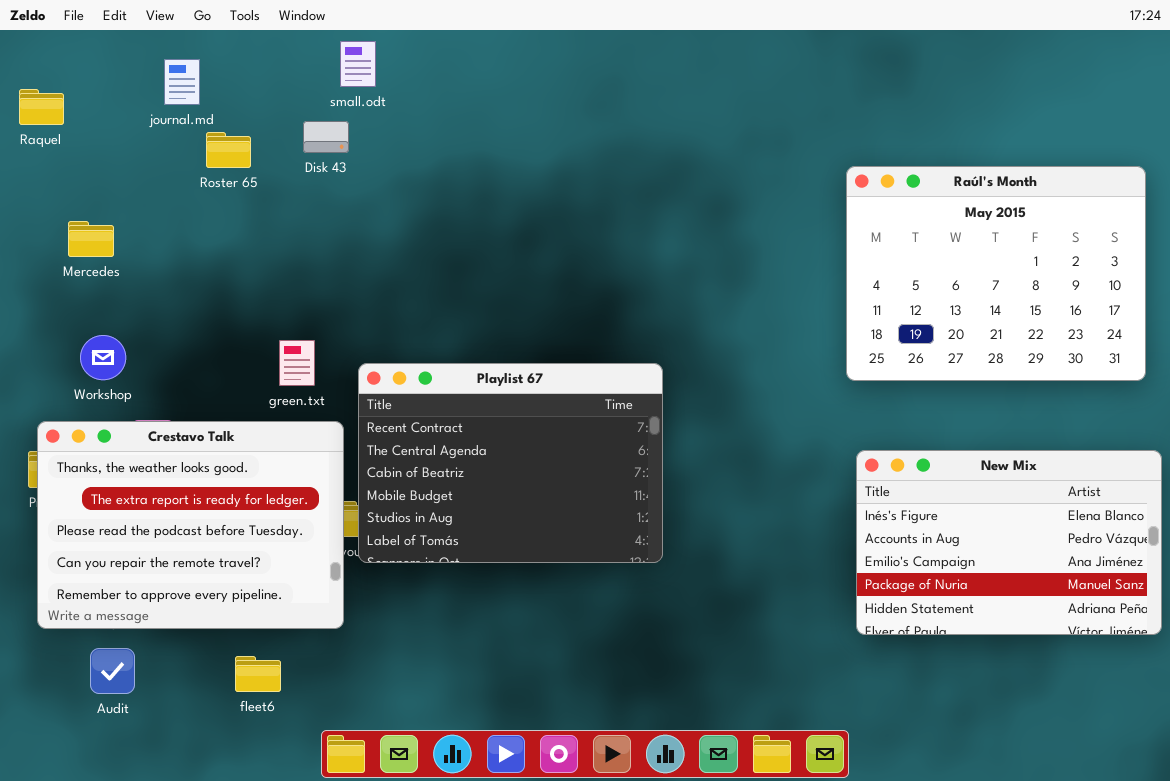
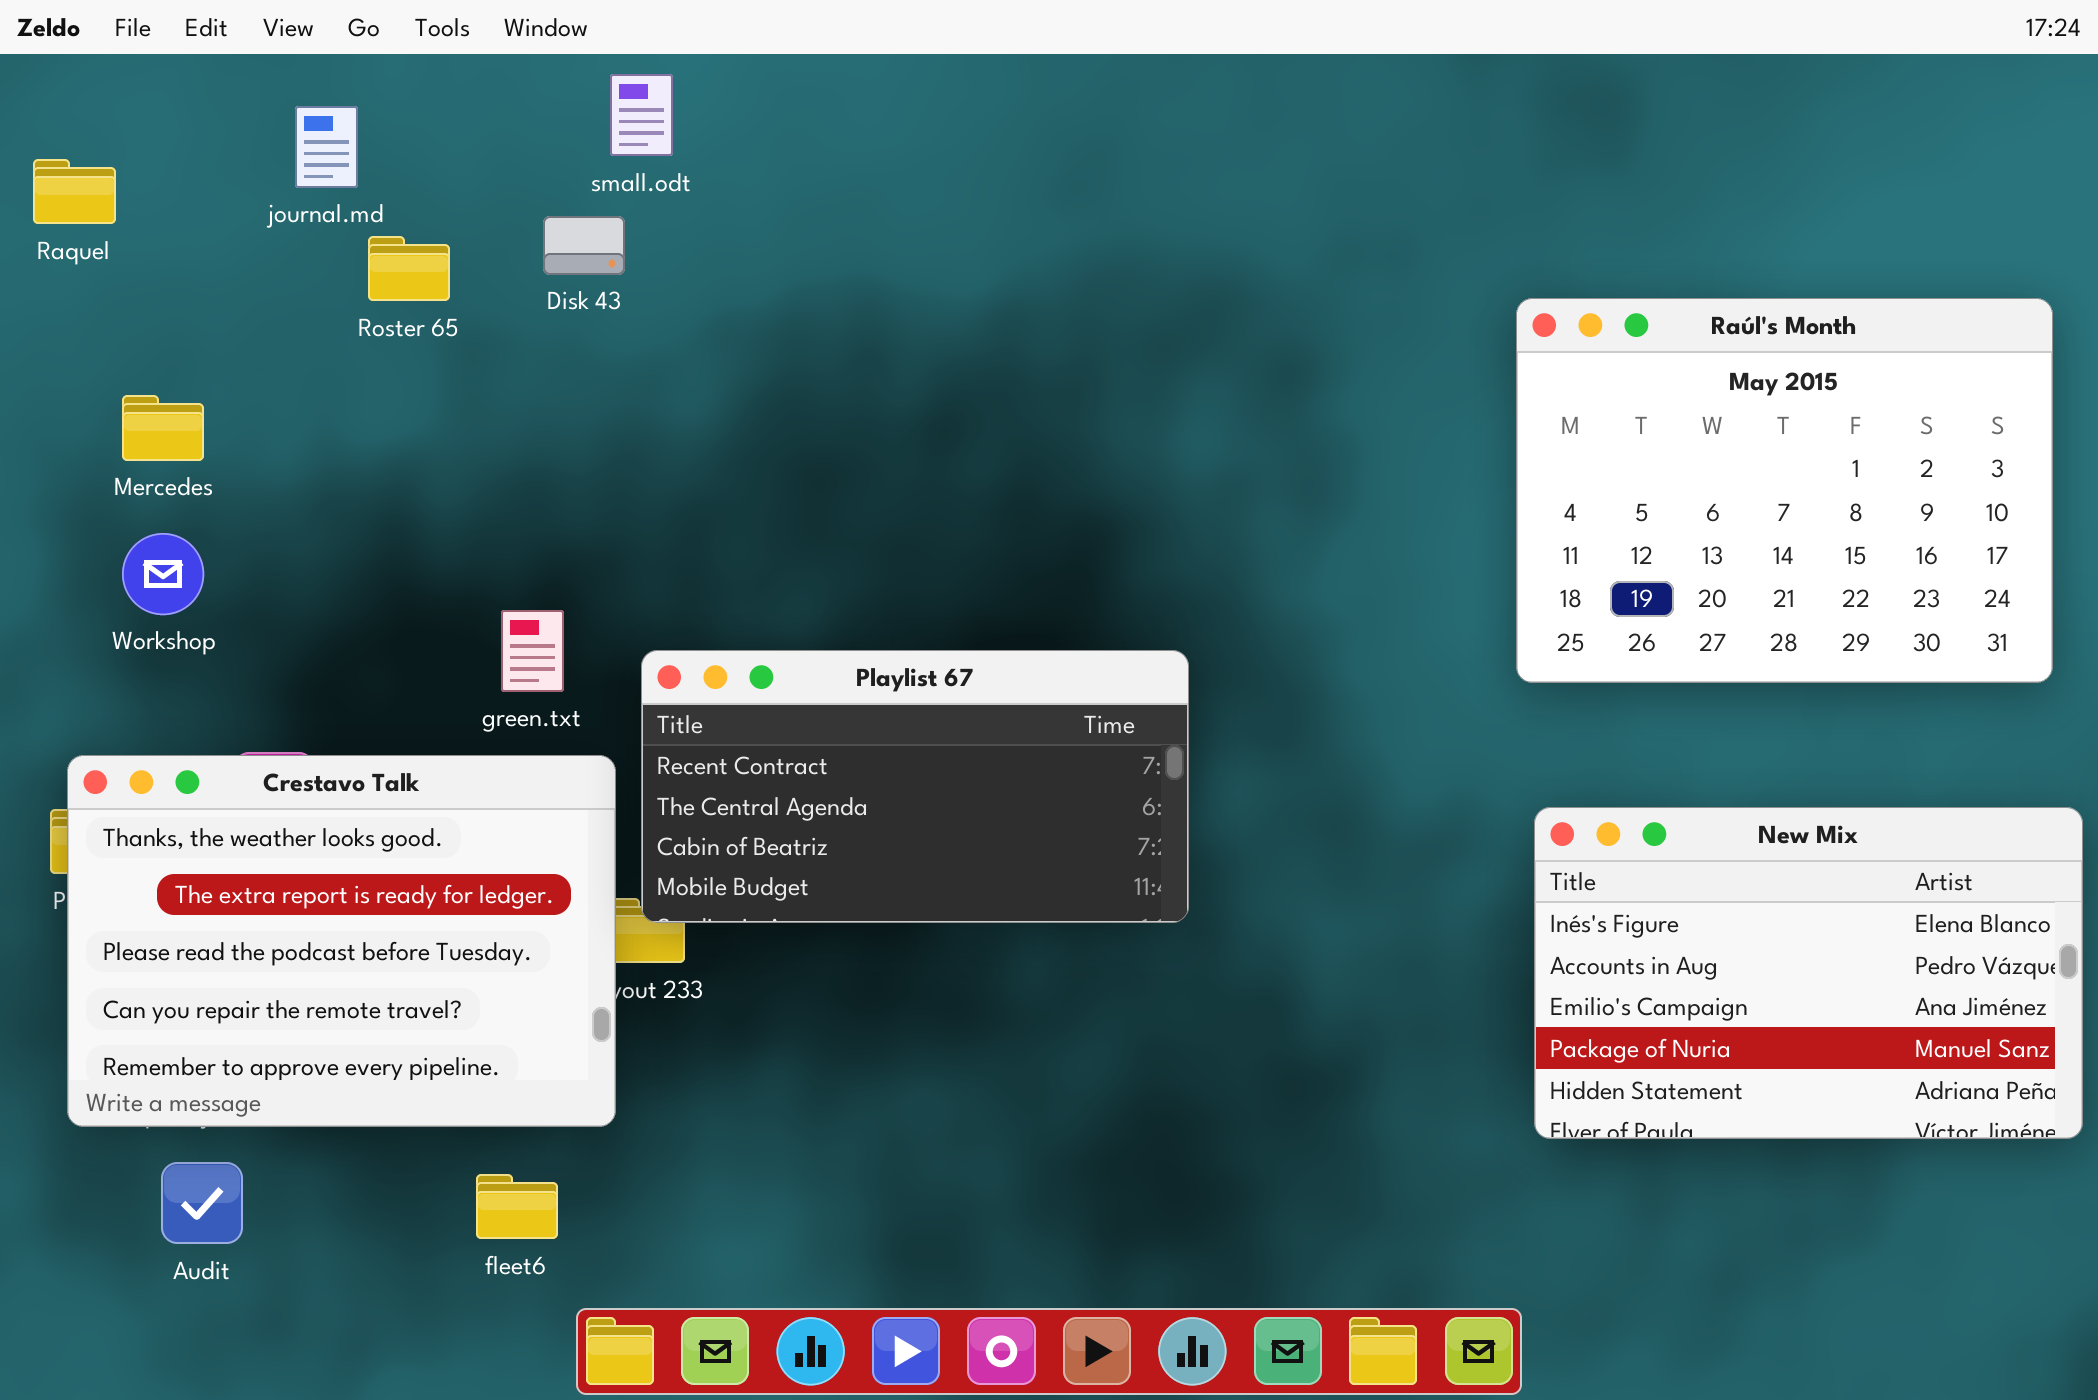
Workshop: [80,335,126,380] -> [122,533,204,615], moved
Playlist 67: [358,363,663,563] -> [641,650,1189,923], resized
fleet6: [235,656,281,692] -> [476,1174,558,1239], moved

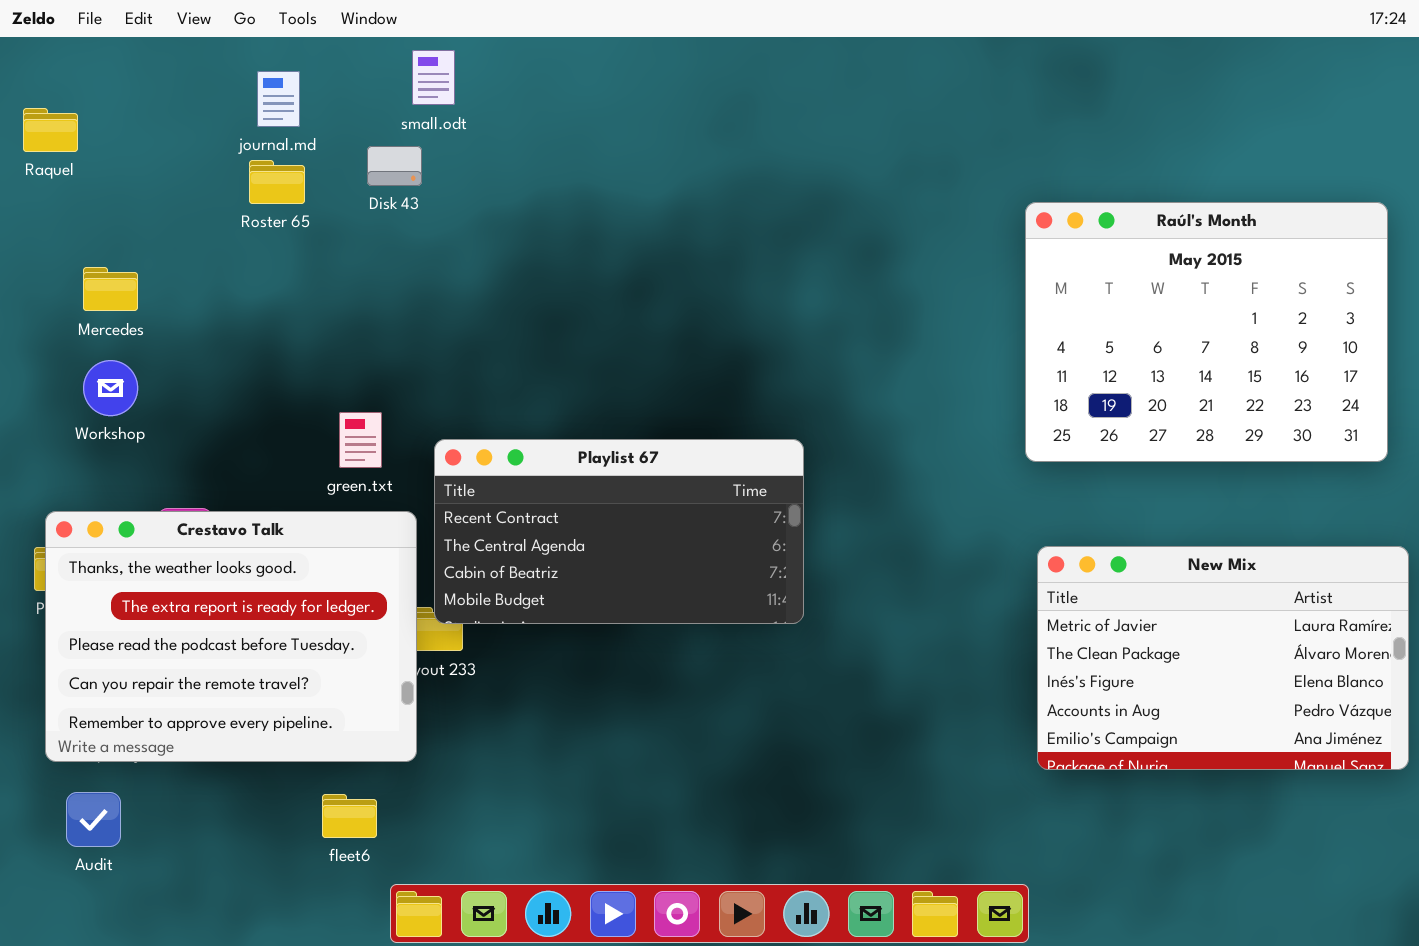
journal.md: [295,106,358,188] -> [257,71,300,127], moved
New Mix: [1534,807,2083,1139] -> [1037,546,1409,770], scrolled up 2 rows
Audit: [161,1162,243,1244] -> [66,792,121,847], moved

